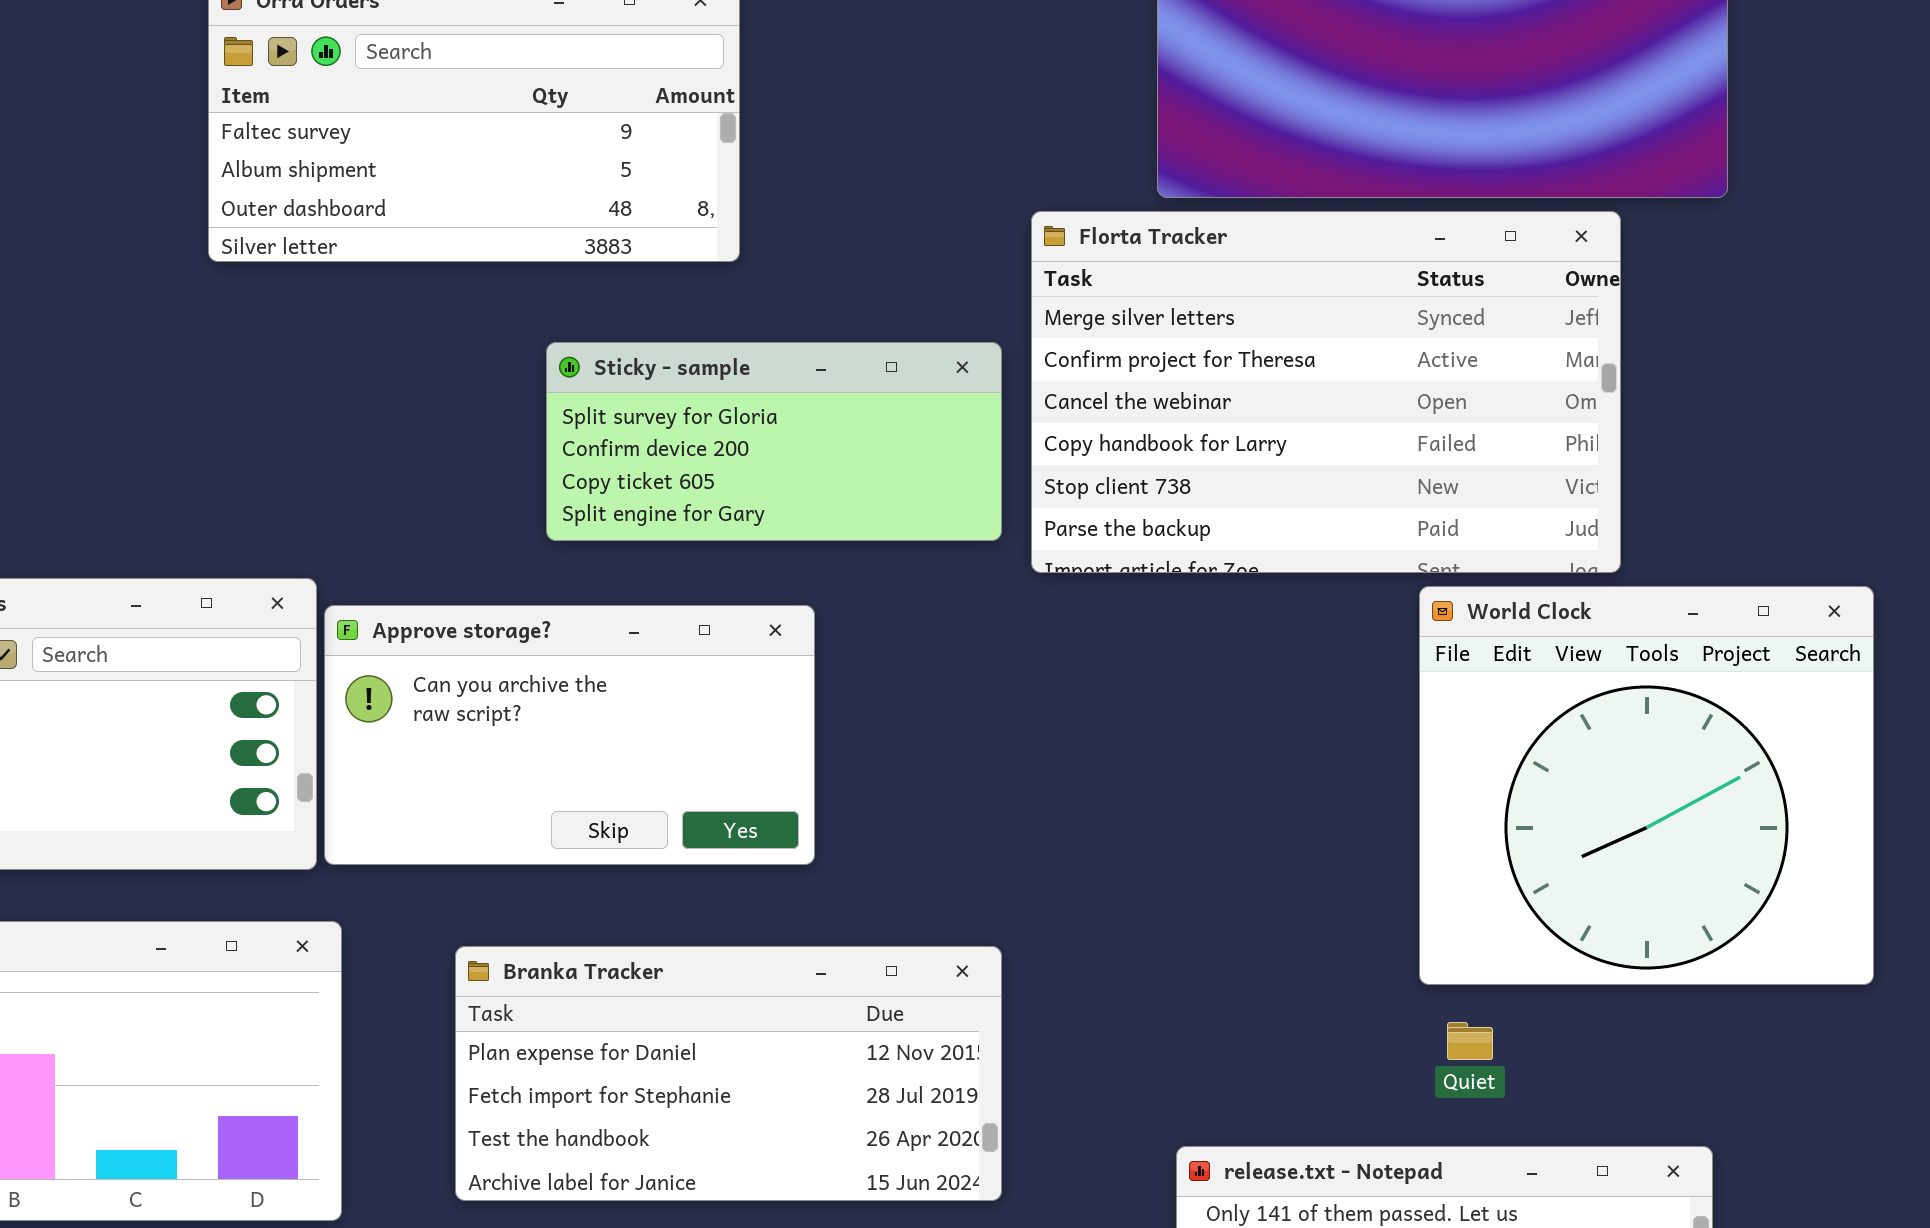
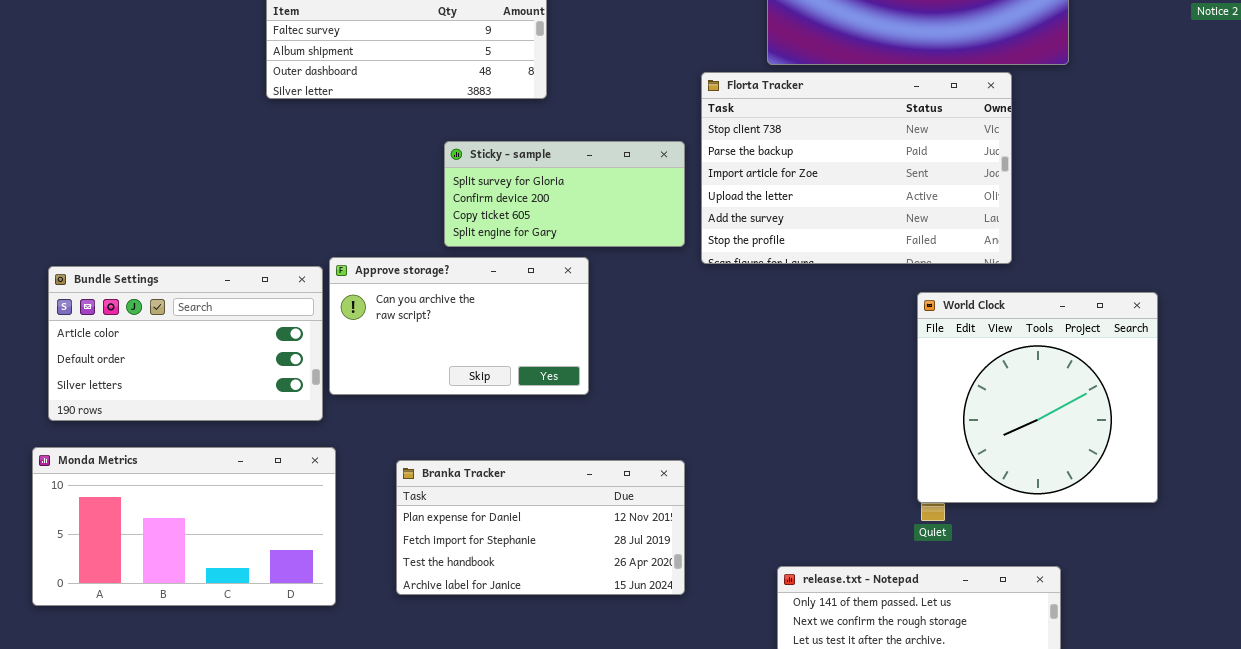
Florta Tracker: [1031,211,1621,573] -> [701,72,1012,264], scrolled down 4 rows
World Clock: [1419,586,1874,985] -> [917,292,1158,503], moved
Approve storage?: [324,605,815,865] -> [329,257,589,395], moved

